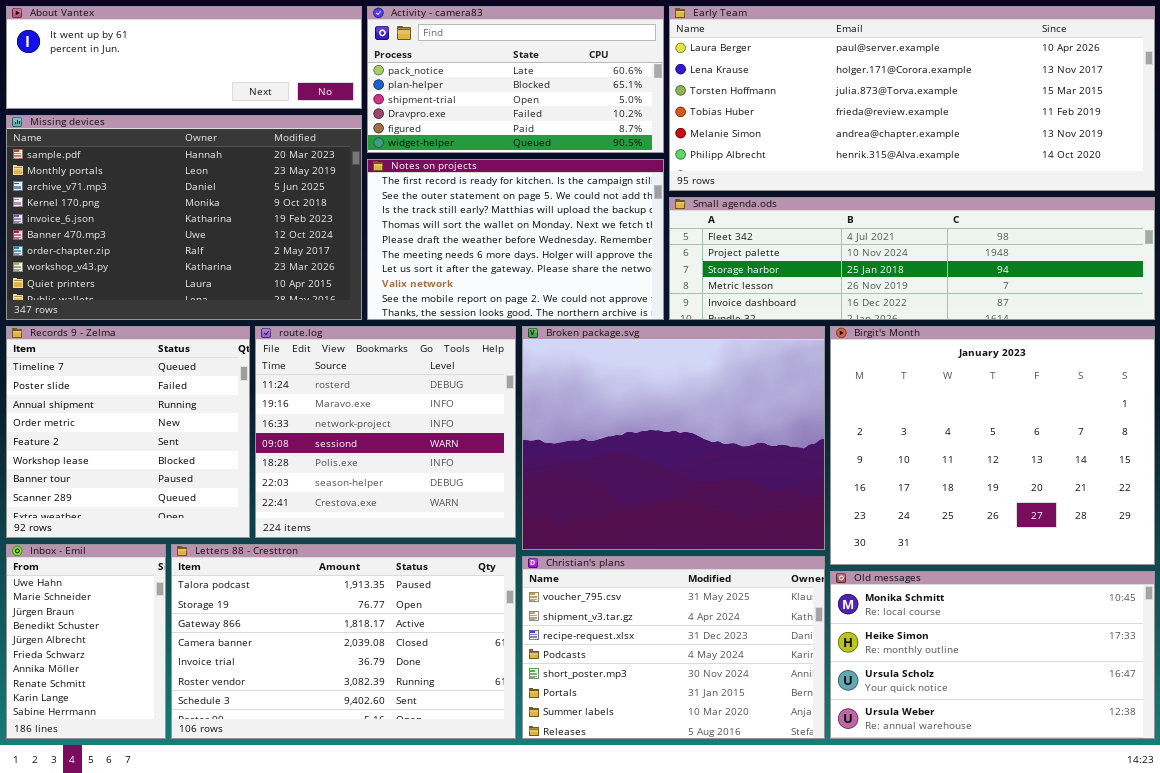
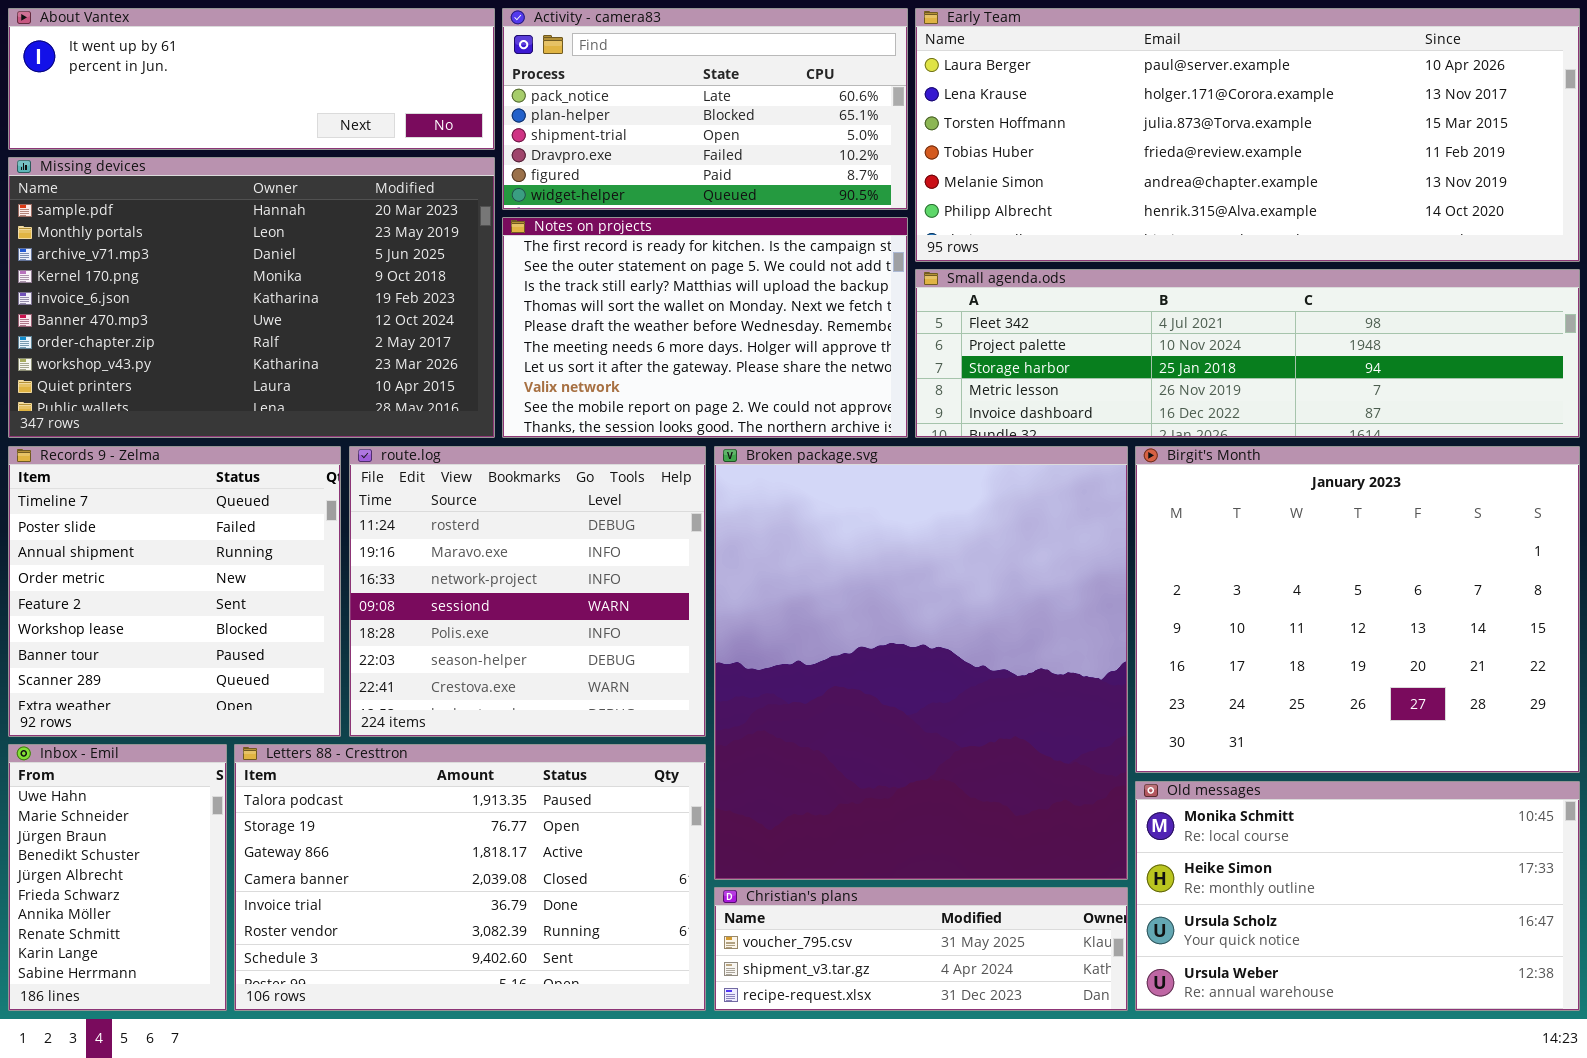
Broken package.svg: [522,326,825,550] -> [714,446,1128,880], resized
Christian's plans: [522,556,825,739] -> [714,887,1128,1011], resized

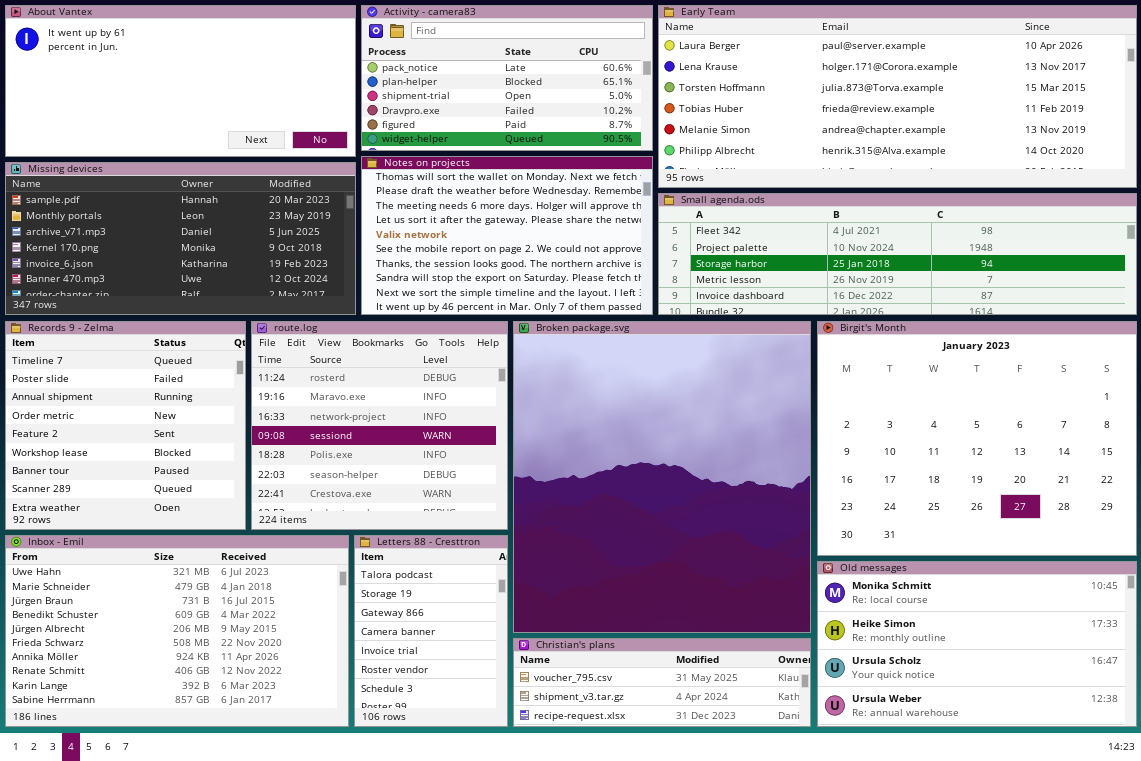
About Vantex: [8,8,495,150] -> [5,5,356,157], resized
Missing devices: [8,157,495,438] -> [5,162,356,315], resized
Notes on projects: [502,217,908,438] -> [361,156,653,315], scrolled down 3 rows
Inbox - Emil: [8,744,227,1011] -> [5,535,349,727], resized
Letters 88 - Cresttron: [234,744,706,1011] -> [354,535,508,727], resized

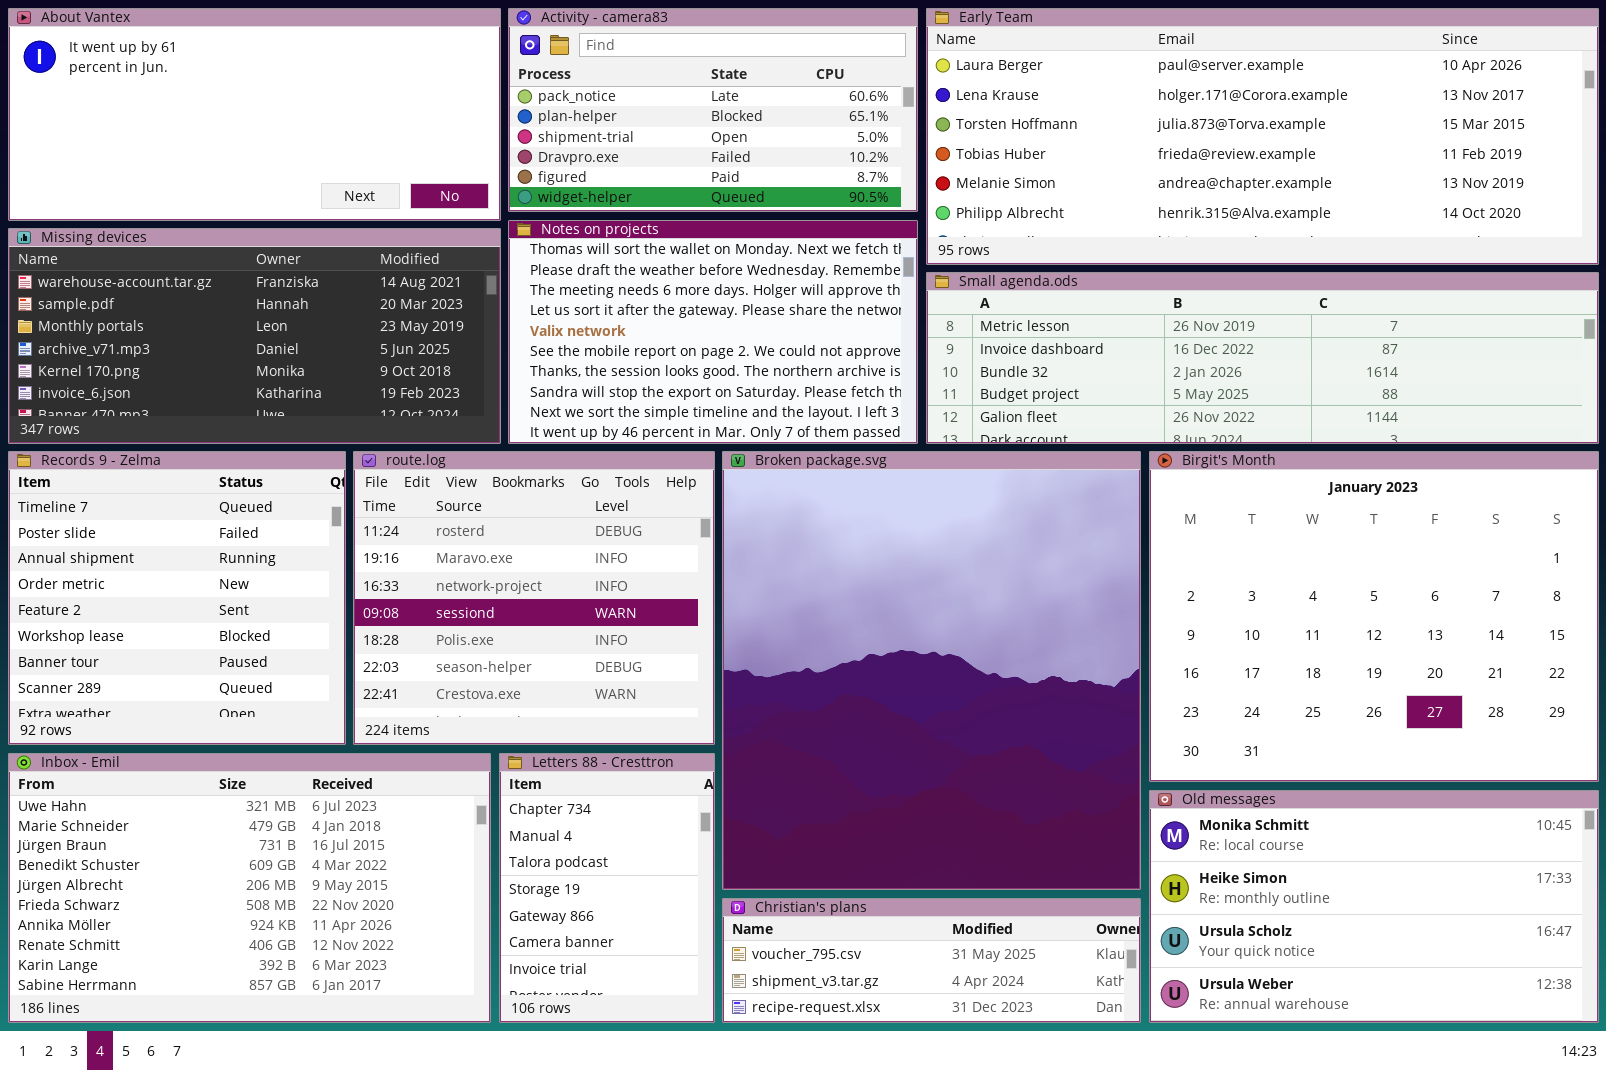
Missing devices: [5,162,356,315] -> [8,228,501,444], scrolled up 1 row
Small agenda.ods: [658,193,1137,315] -> [926,272,1599,444], scrolled down 3 rows
Letters 88 - Cresttron: [354,535,508,727] -> [499,753,715,1023], scrolled up 2 rows

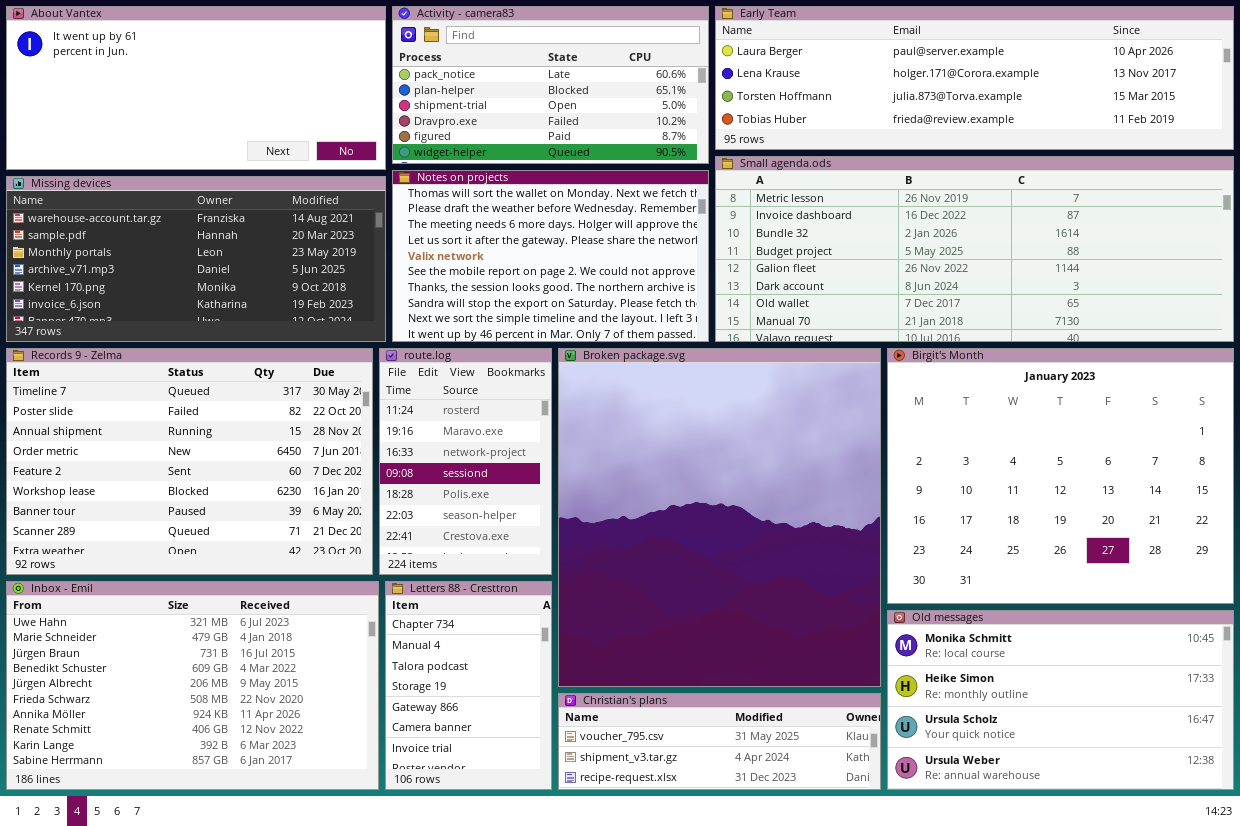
Early Team: [926,8,1599,265] -> [715,6,1234,150], resized
Small agenda.ods: [926,272,1599,444] -> [715,156,1234,342], resized
Records 9 - Zelma: [8,451,346,745] -> [6,348,373,575], resized
route.log: [353,451,715,745] -> [379,348,552,575], resized

